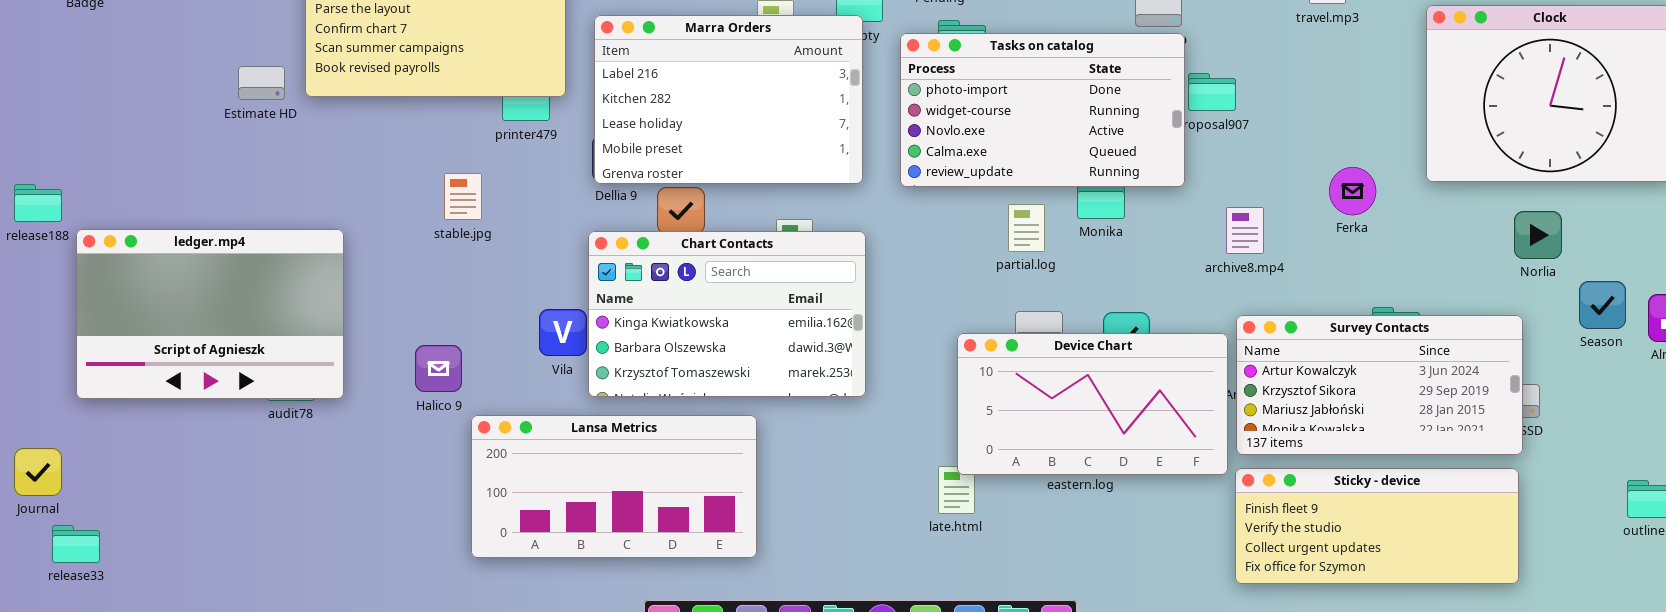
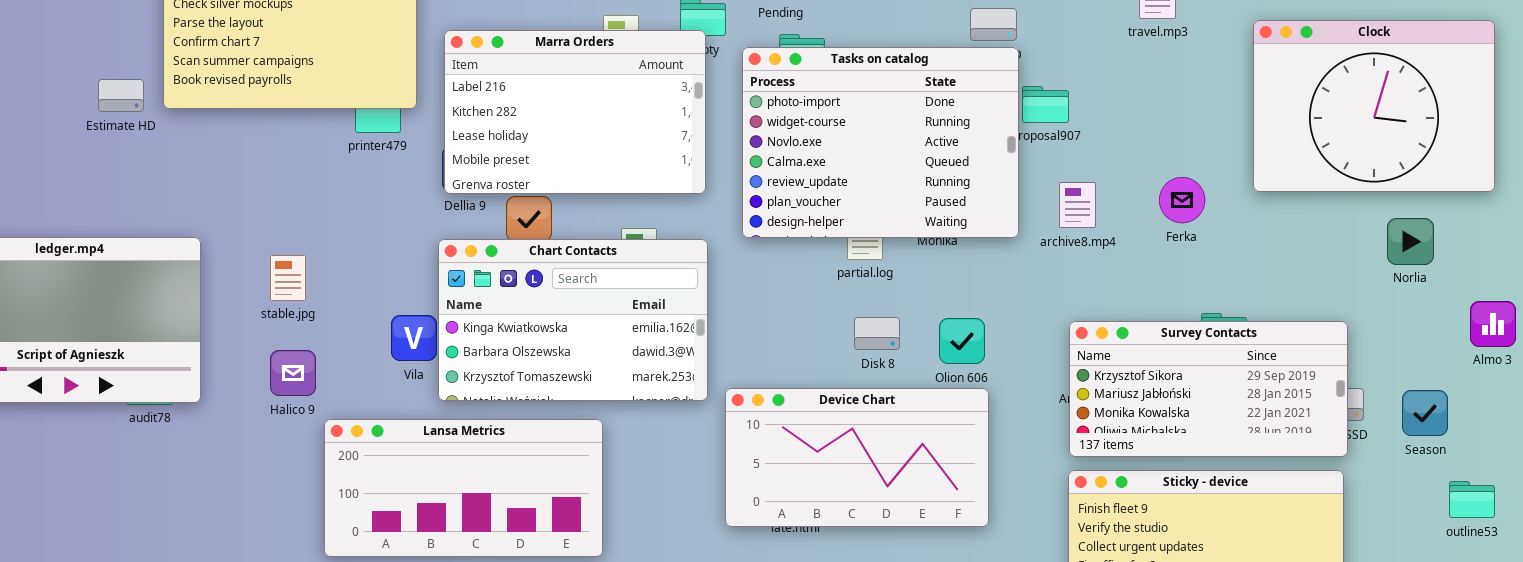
Tasks on catalog: [900,33,1185,187] -> [742,47,1019,238], resized
stable.jpg: [444,173,482,220] -> [270,255,306,301], moved
archive8.mp4: [1226,207,1264,254] -> [1059,182,1096,228], moved
Norlia: [1514,211,1562,259] -> [1387,218,1434,265], moved
Season: [1579,281,1626,329] -> [1402,390,1448,436], moved
Survey Contacts: [1236,315,1523,455] -> [1069,321,1348,457], scrolled down 1 row
Device Chart: [957,333,1228,475] -> [725,388,989,527], moved

